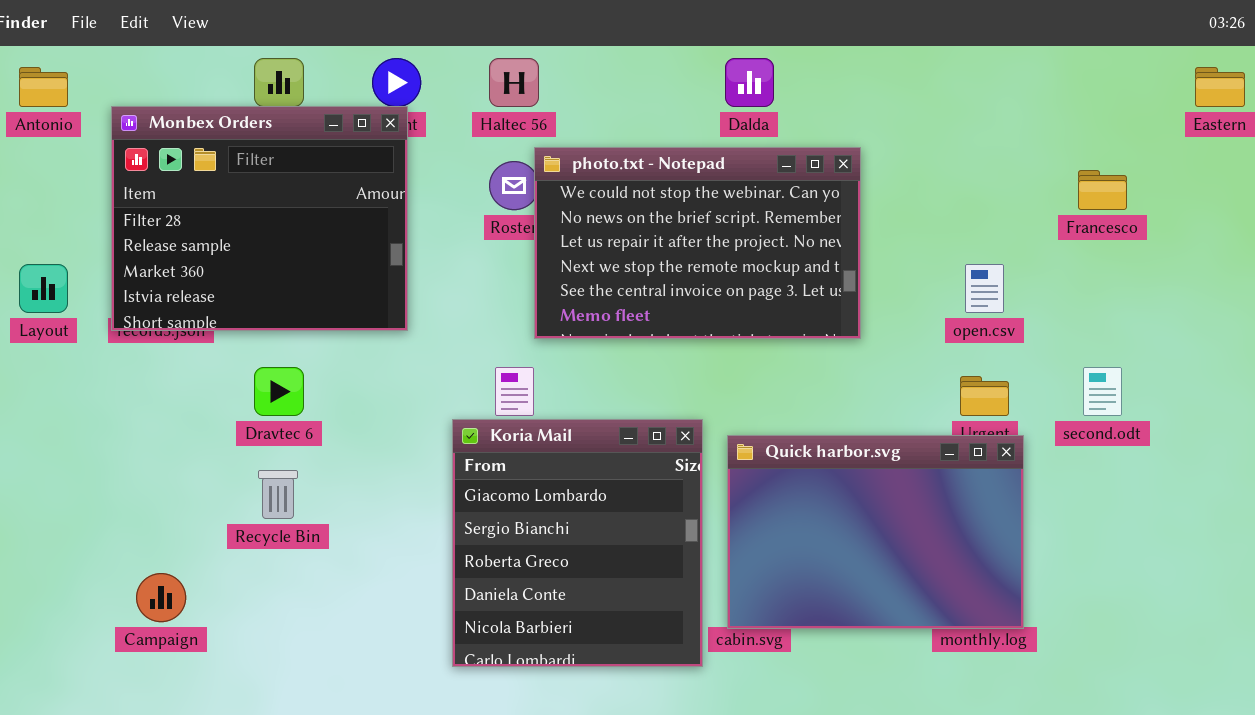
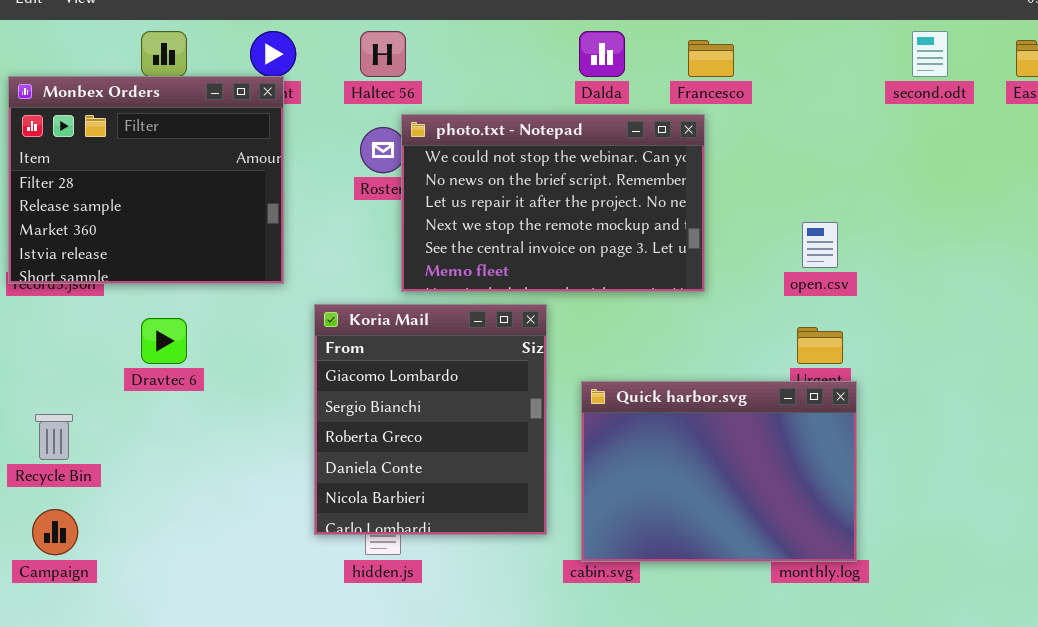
Francesco: [1078,170,1127,210] -> [688,40,734,77], moved
second.odt: [1083,367,1122,416] -> [912,31,948,77], moved
Koria Mail: [452,419,703,667] -> [314,304,547,535], moved
Recycle Bin: [258,470,298,519] -> [35,414,73,460], moved

